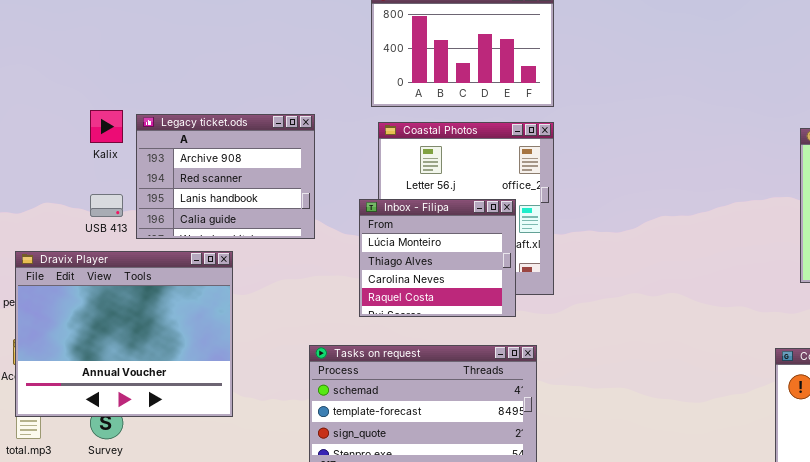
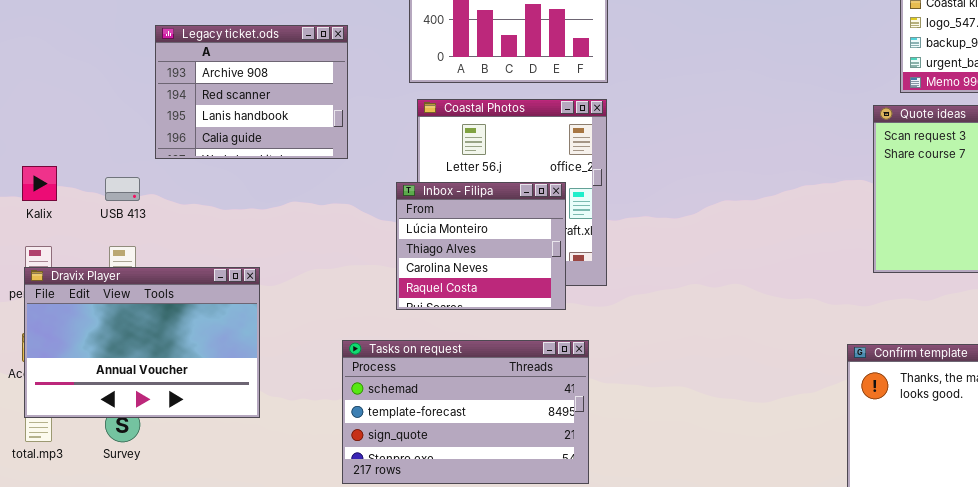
Kalix: [90,110,123,143] -> [22,166,57,201], moved
Legacy ticket.ods: [136,114,315,239] -> [155,25,348,159], moved
Dravix Player: [15,251,233,417] -> [24,267,260,418], resized

